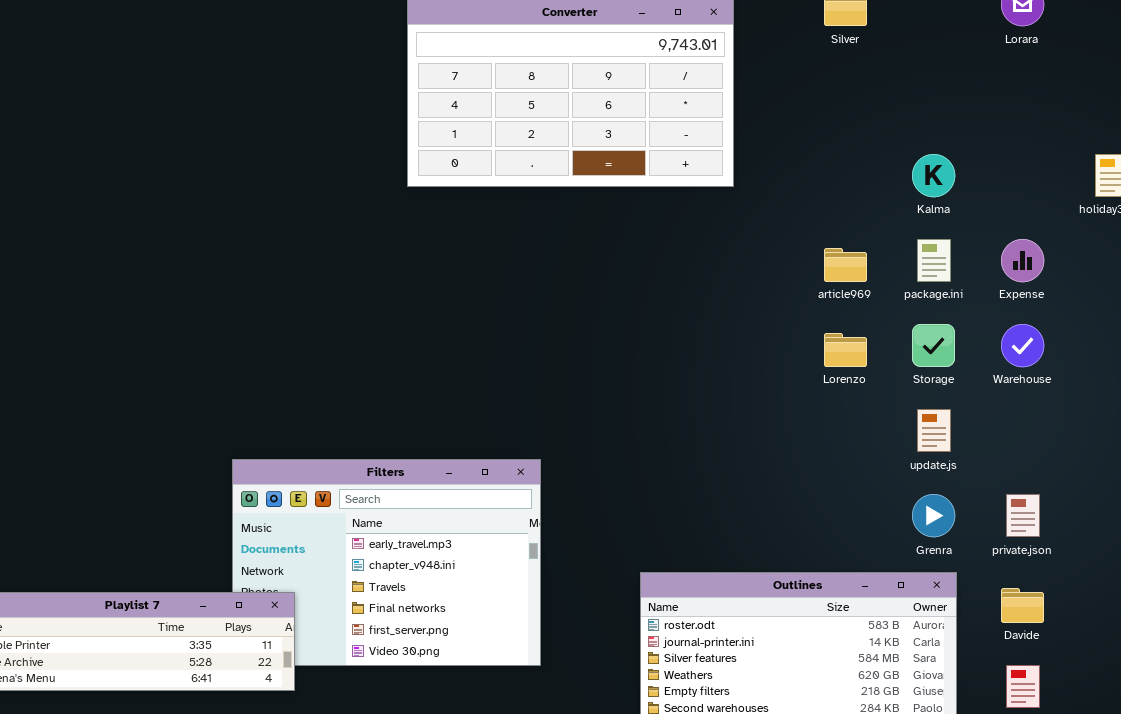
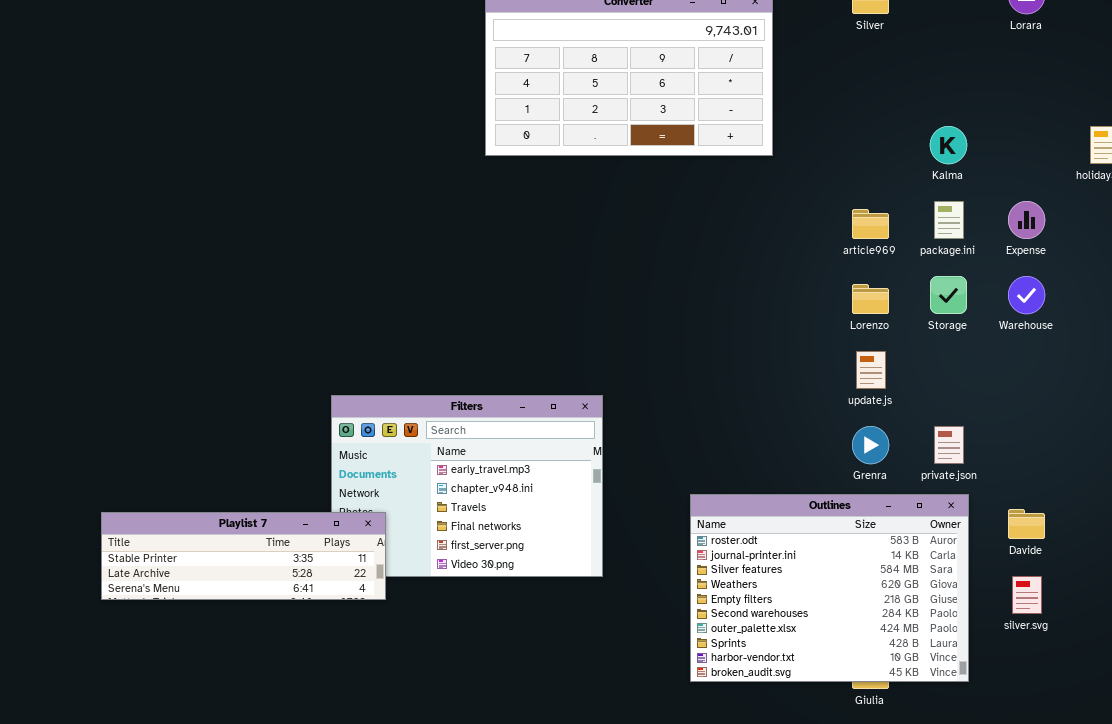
update.js: [917,409,951,452] -> [856,351,886,389], moved
Grenra: [912,494,955,537] -> [852,426,889,464], moved
private.json: [1006,494,1040,537] -> [934,426,964,464], moved

